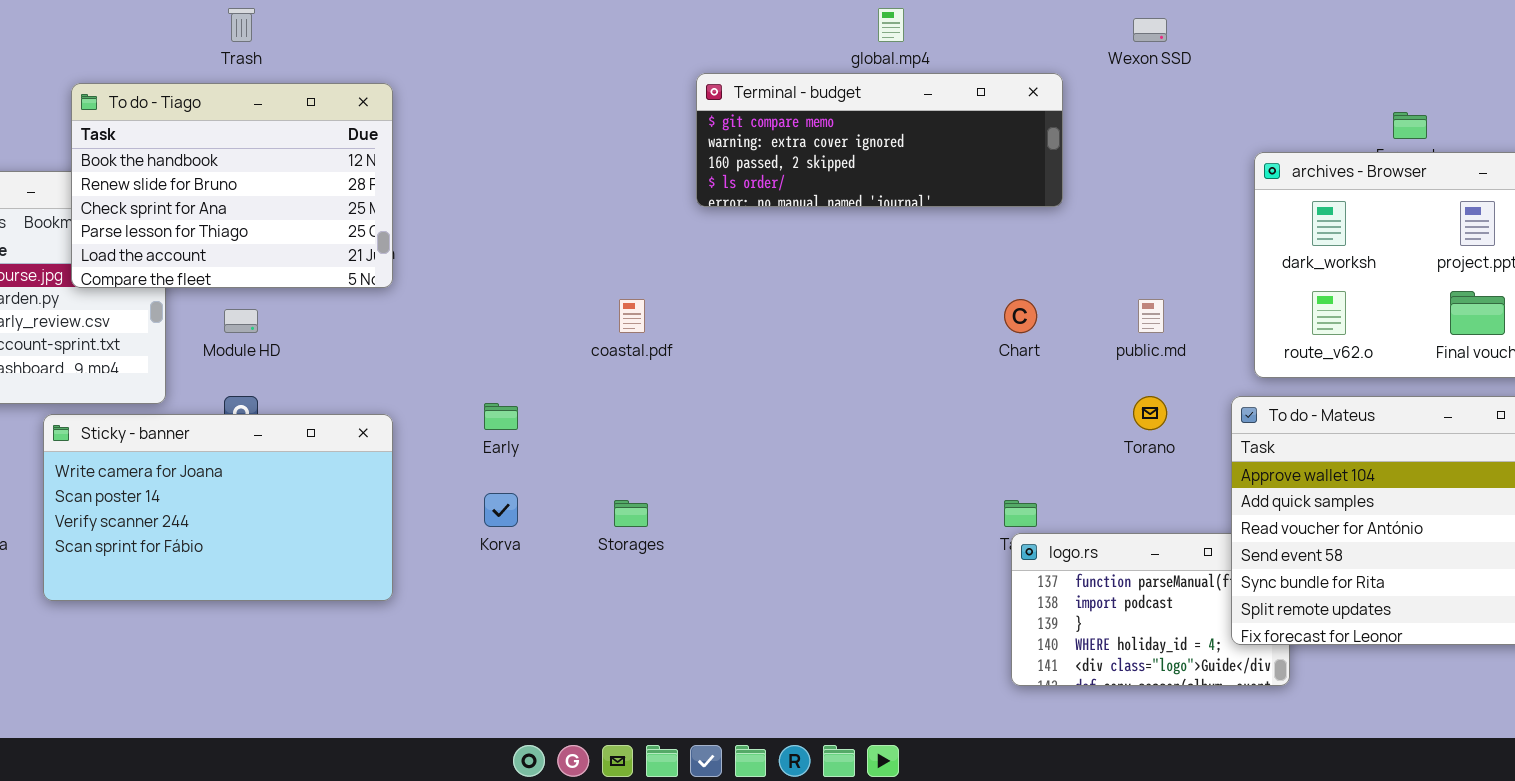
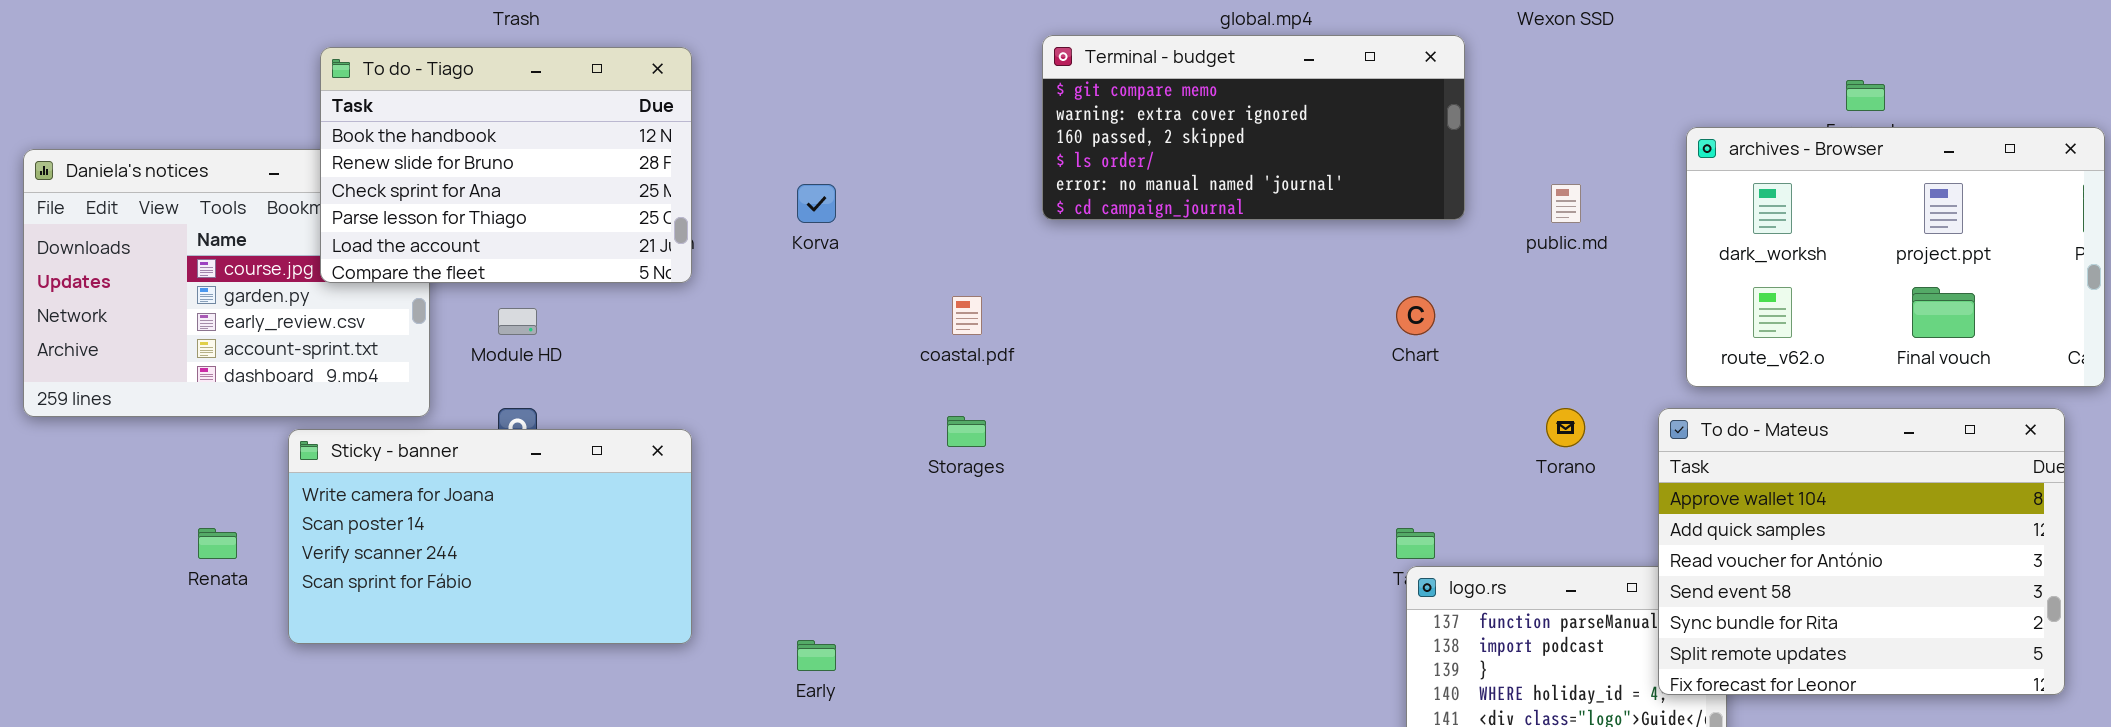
Terminal - budget: [696,73,1063,207] -> [1042,35,1465,220], resized
public.md: [1138,299,1164,333] -> [1551,184,1581,223], moved
Early: [484,403,518,430] -> [797,640,836,671], moved
Korva: [484,493,518,527] -> [797,184,836,223], moved
Storages: [614,500,648,527] -> [947,416,986,447], moved

